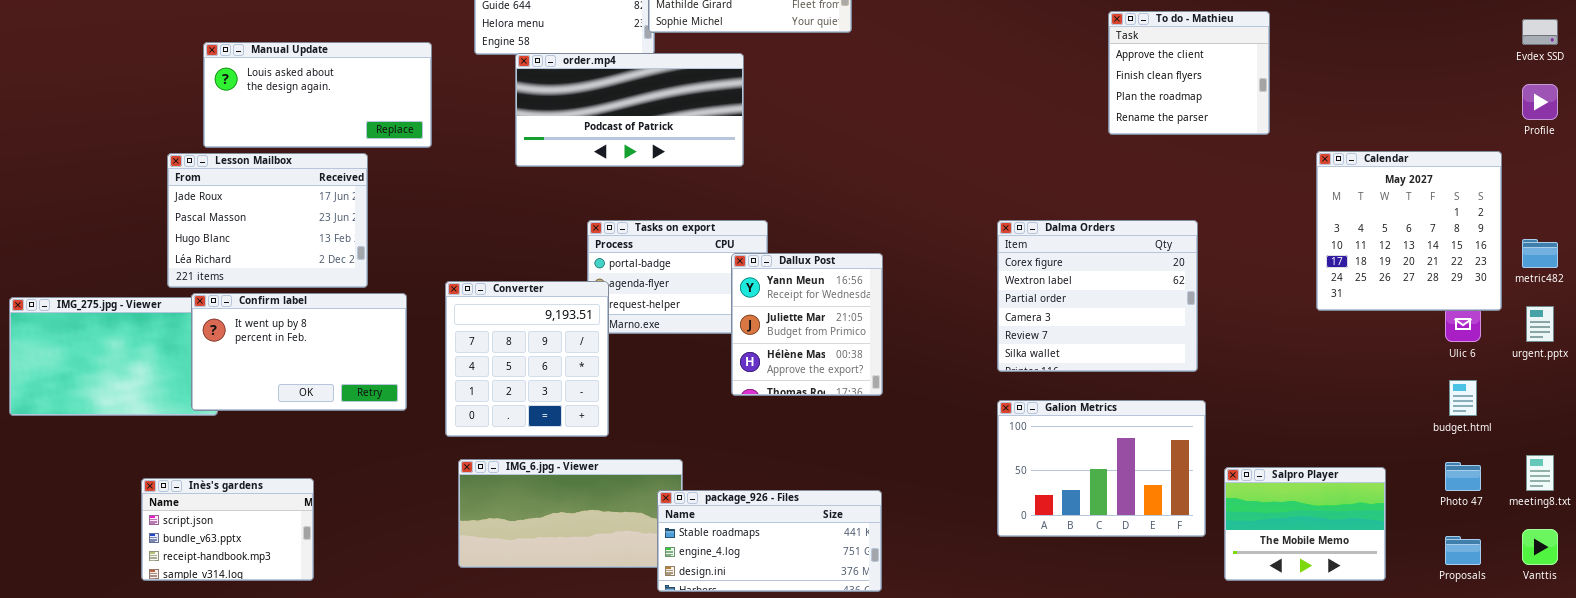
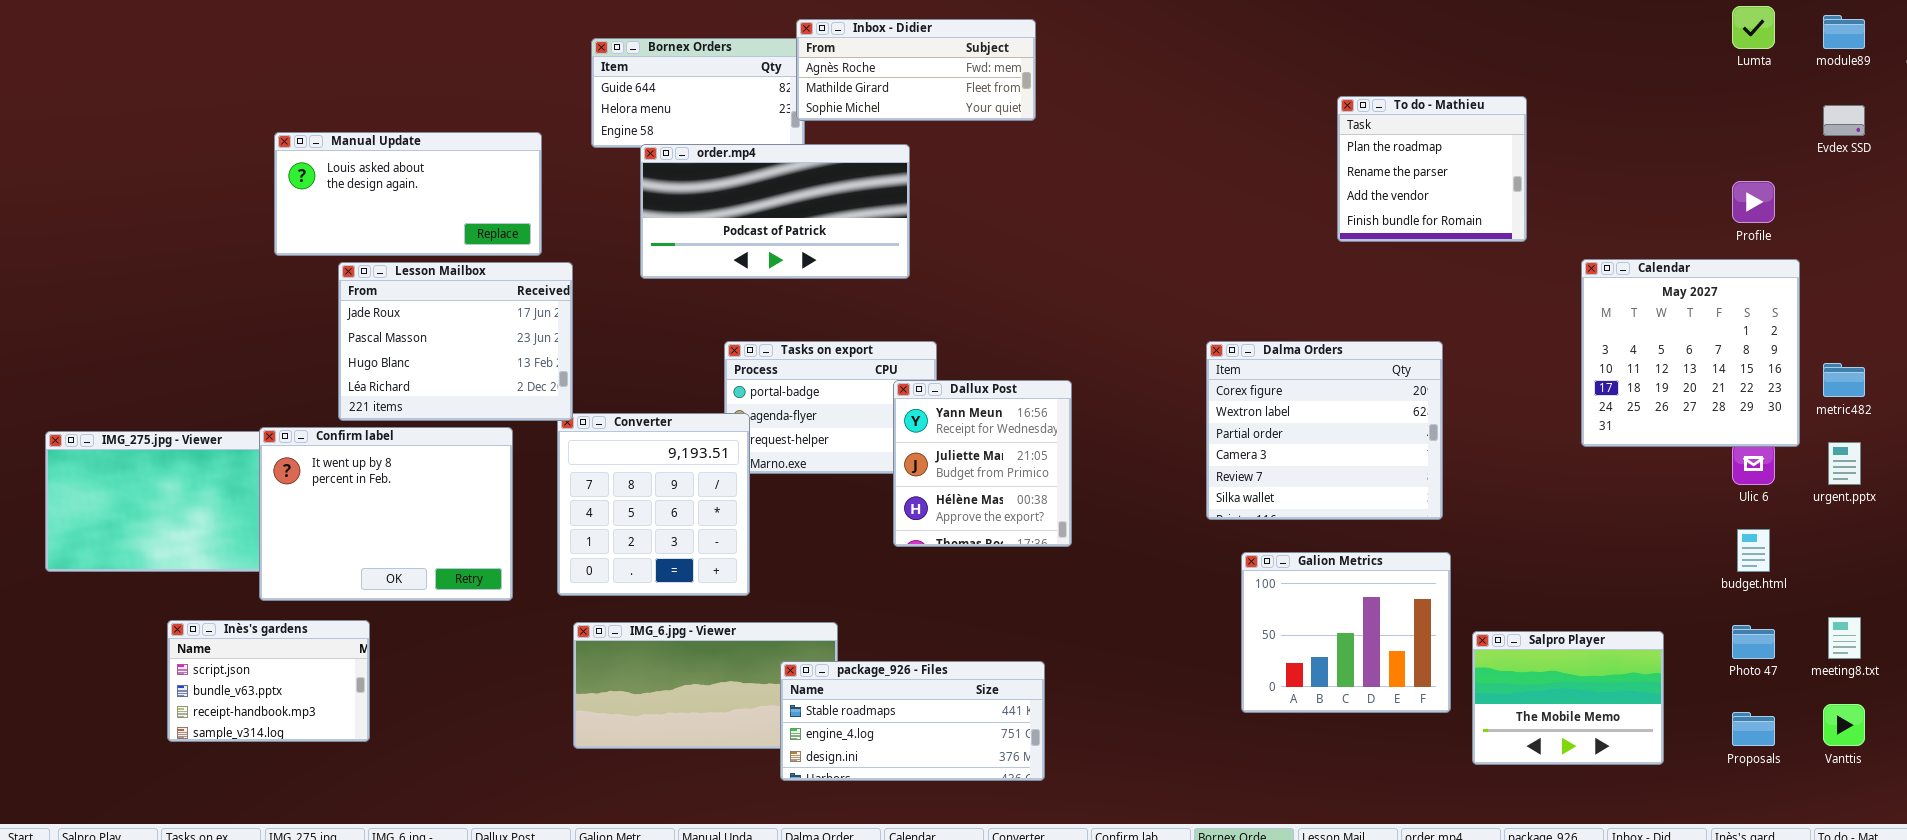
To do - Mathieu: [1108,11,1270,135] -> [1337,96,1527,242], scrolled down 2 rows
Profile: [1522,84,1558,120] -> [1732,181,1775,223], moved
Lesson Mailbox: [167,153,368,288] -> [338,262,573,421], moved
Confirm label: [191,293,407,411] -> [259,427,513,601], resized
Galion Metrics: [997,400,1206,537] -> [1241,552,1451,713], resized
Inès's gardens: [141,478,314,581] -> [167,620,370,742], moved
package_926 - Files: [657,490,882,592] -> [780,661,1045,781], moved

